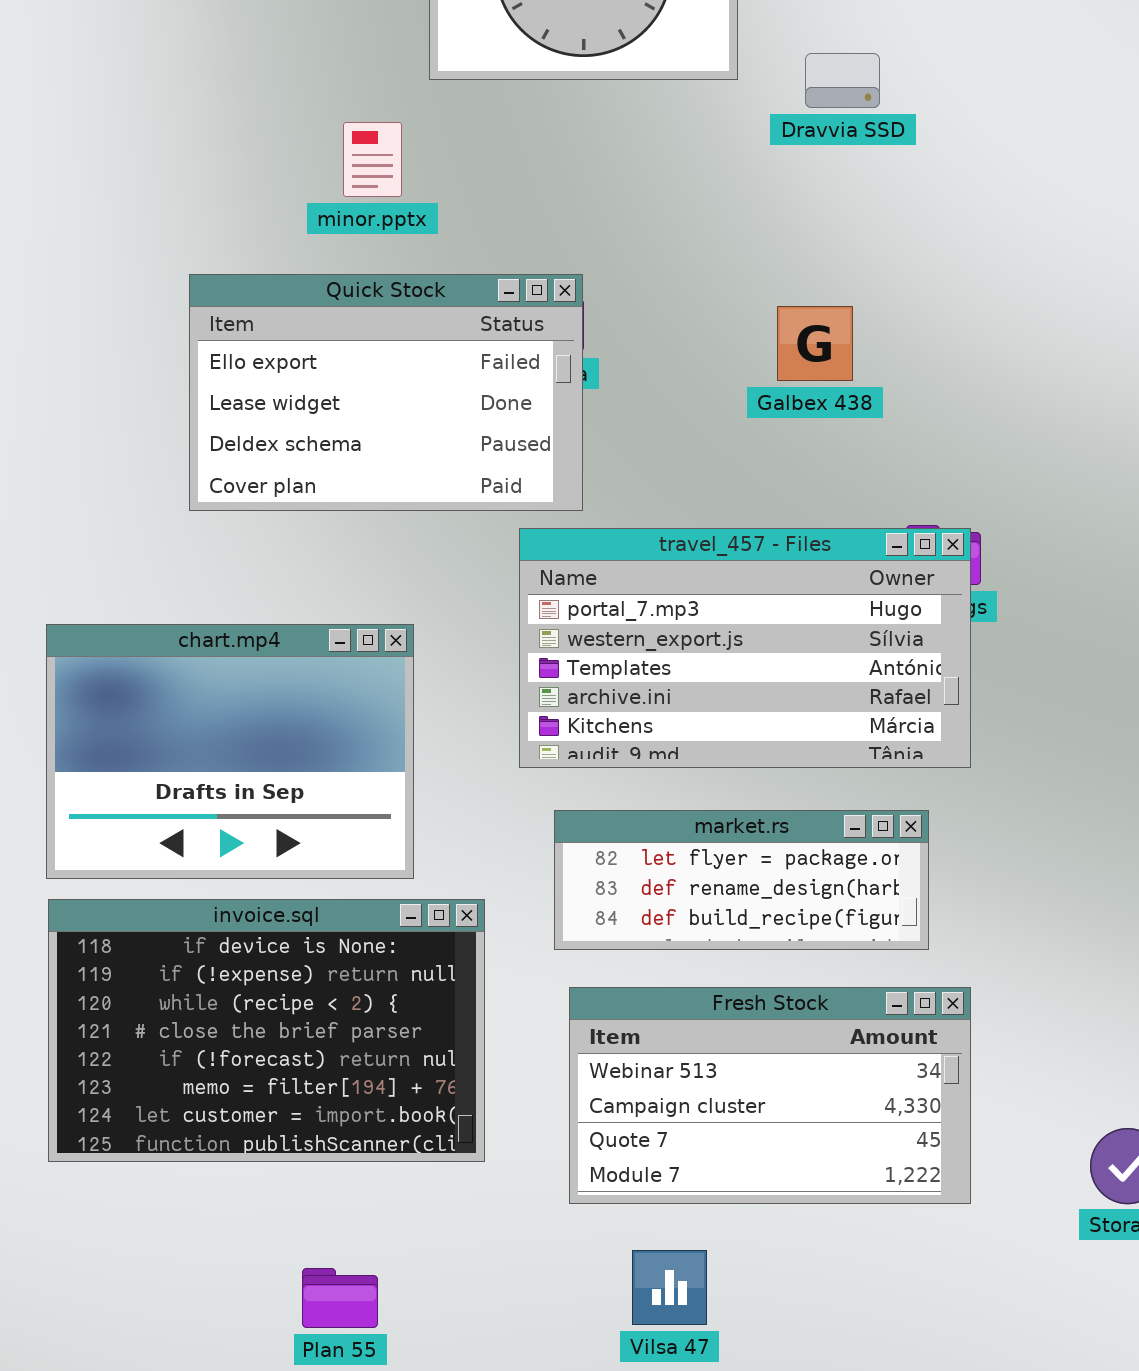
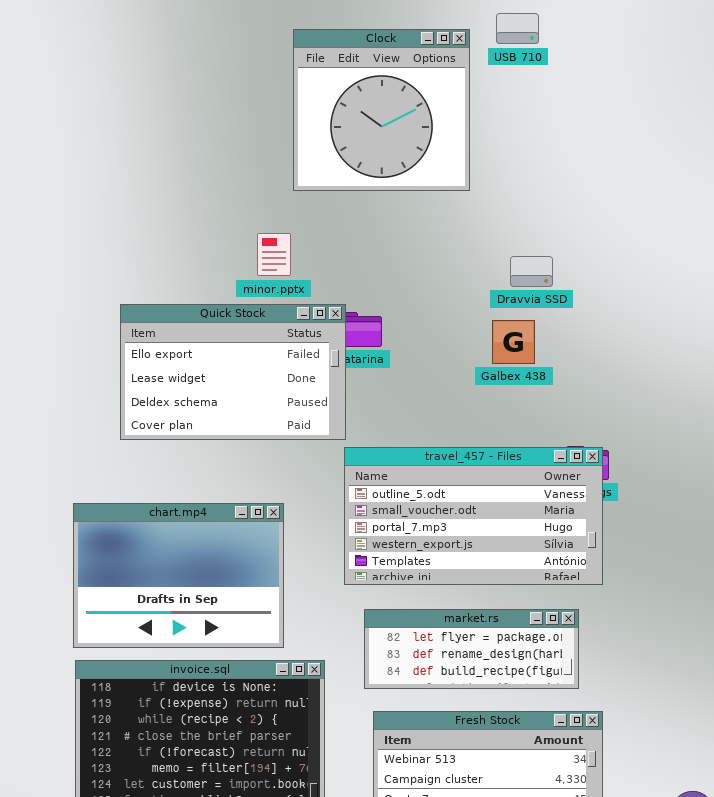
Dravvia SSD: [805,53,880,108] -> [510,256,553,287], moved
minor.pptx: [343,122,402,197] -> [257,233,291,276], moved
Quick Stock: [189,274,583,511] -> [120,304,346,440], moved
travel_457 - Files: [519,528,971,768] -> [344,447,603,585], scrolled up 2 rows

